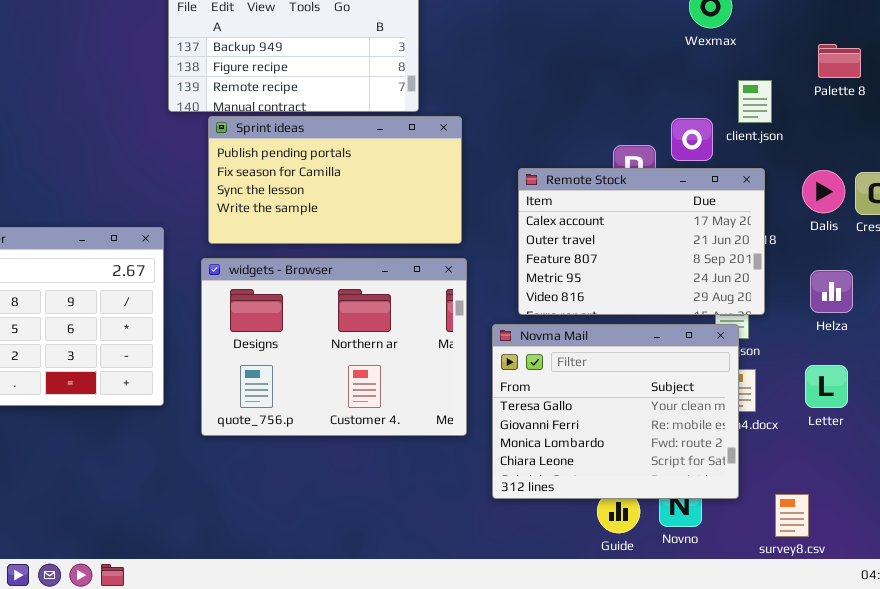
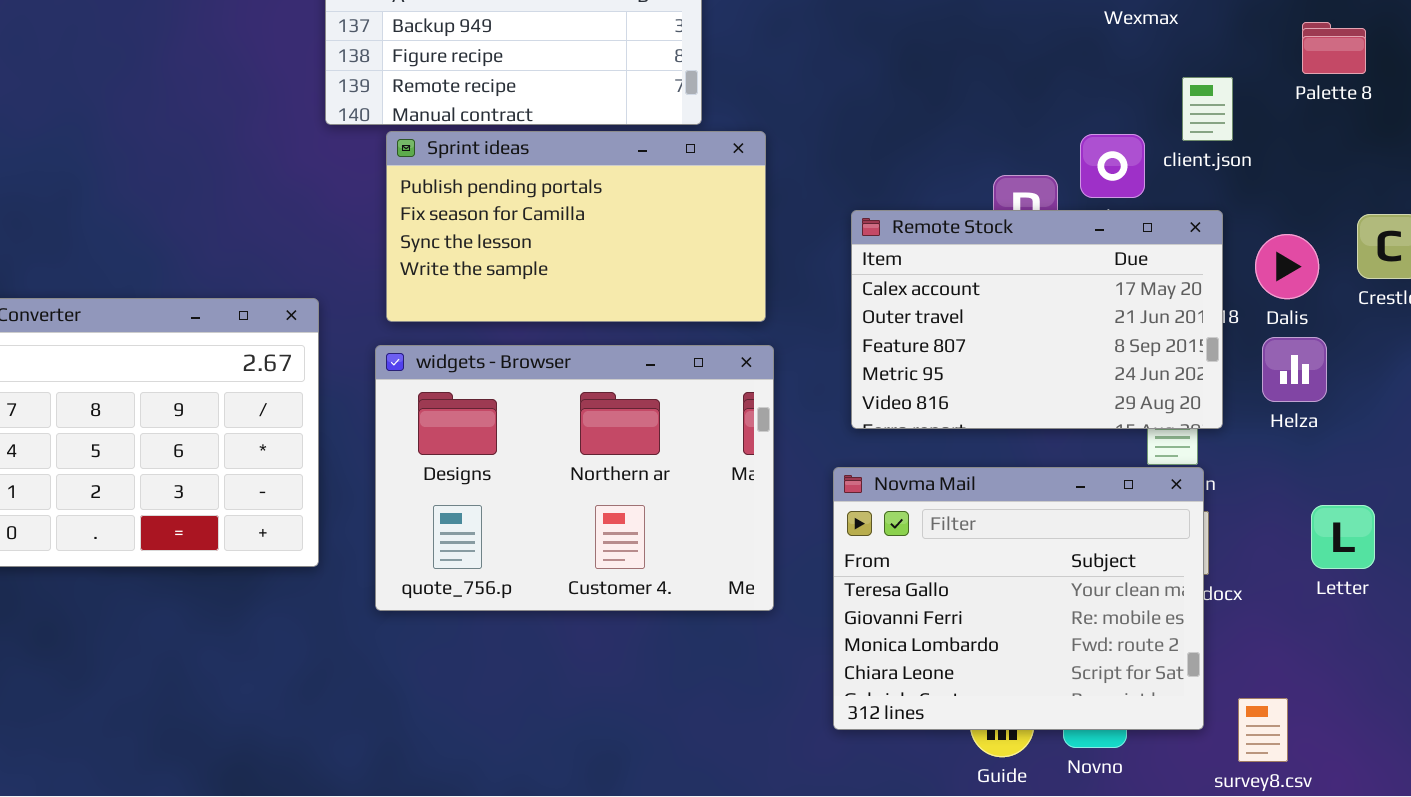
Dalis: [802,170,845,213] -> [1255,234,1319,299], moved
Helza: [810,270,853,313] -> [1262,337,1327,402], moved
Novma Mail: [492,324,739,499] -> [833,467,1204,730], moved
Letter: [805,365,848,408] -> [1311,505,1375,569], moved

